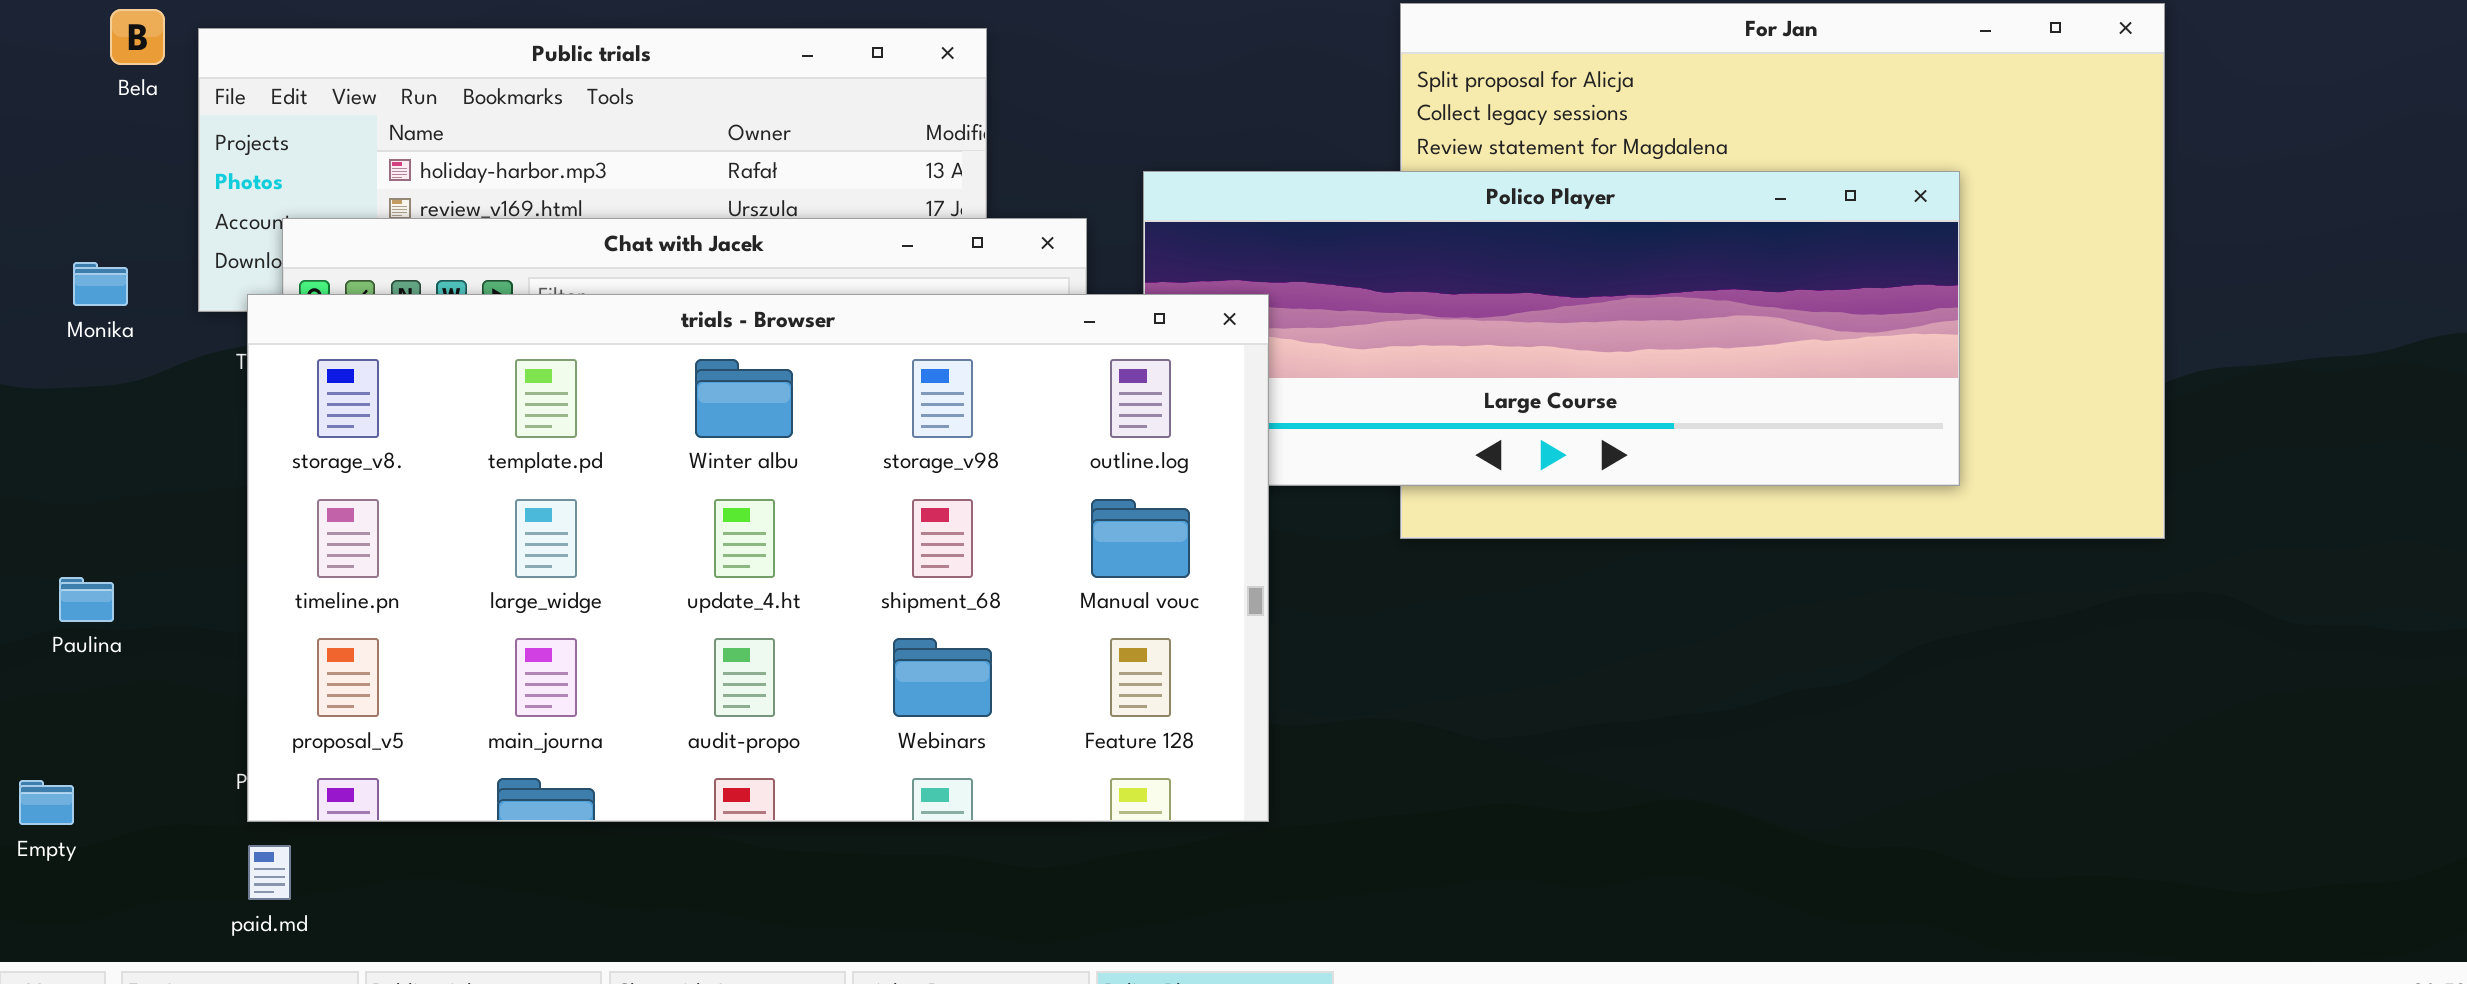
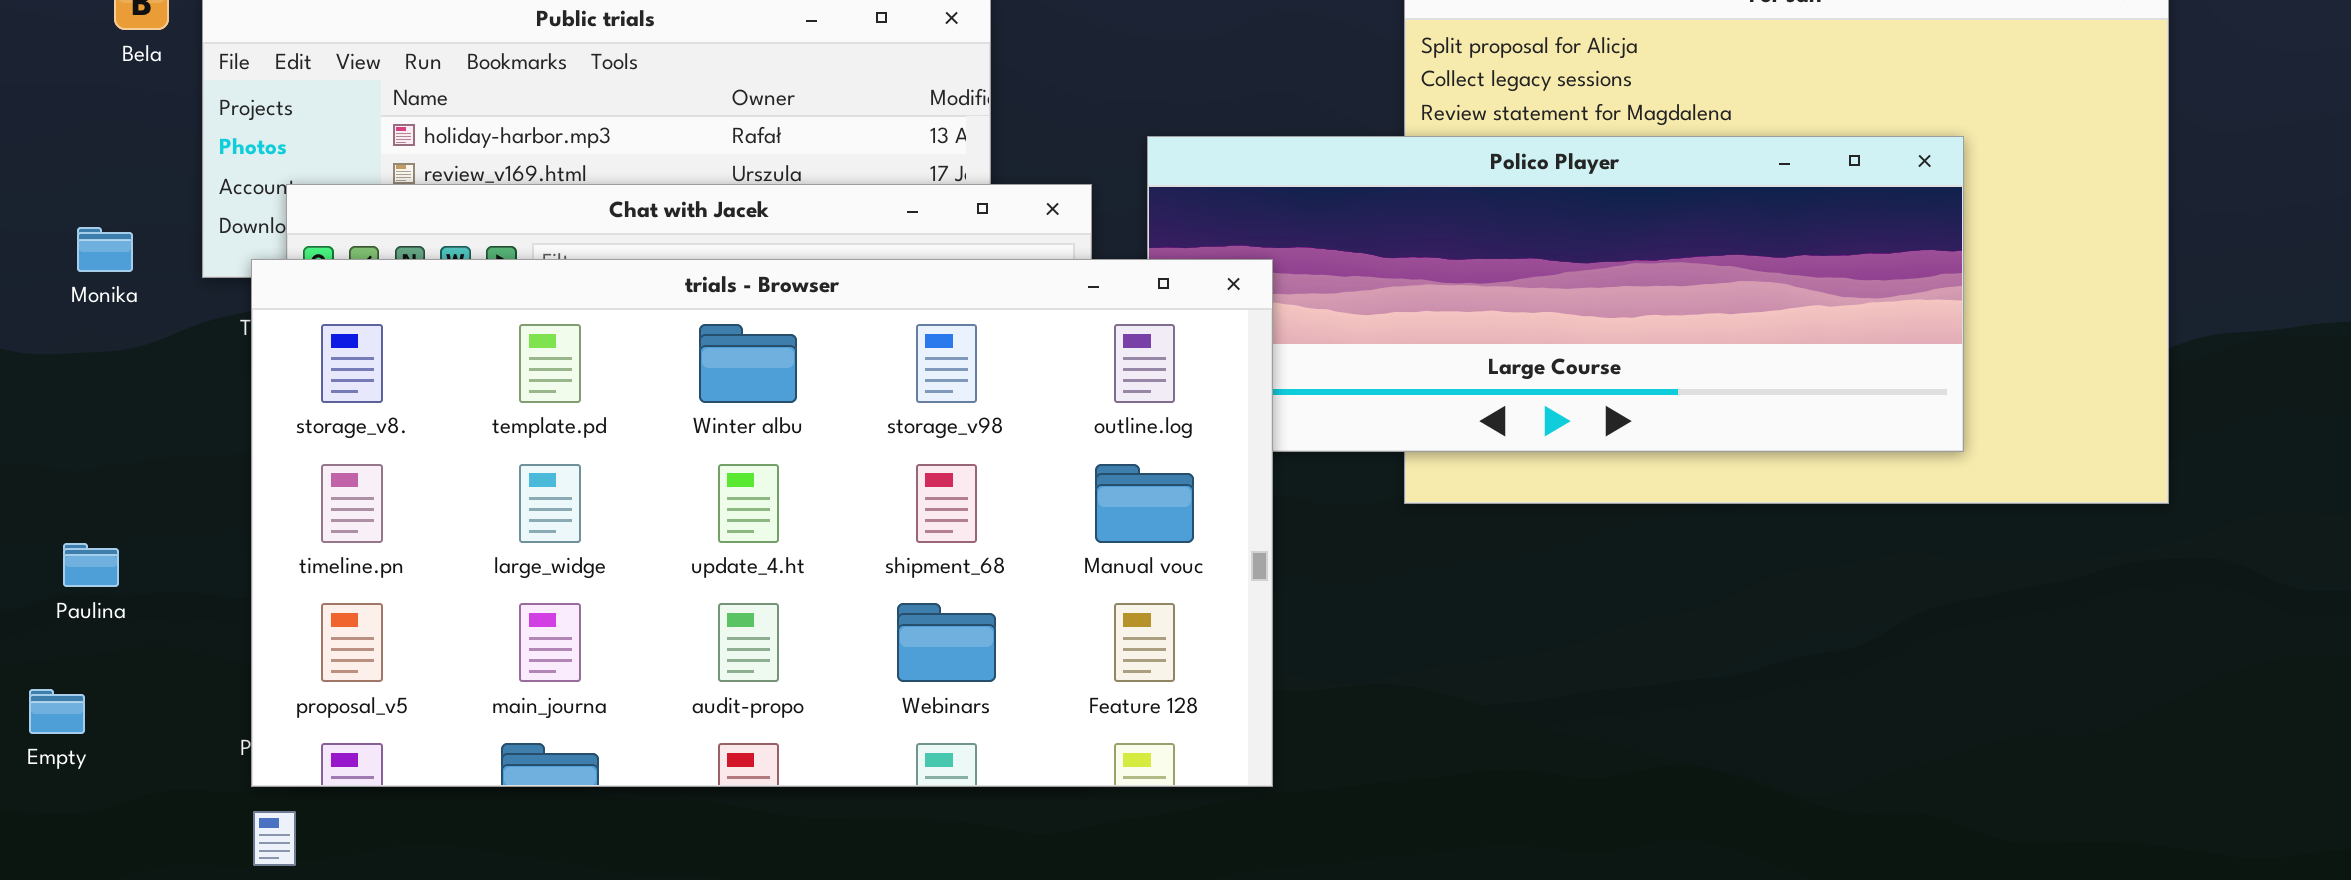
Empty: [19,780,74,825] -> [29,689,85,734], moved

